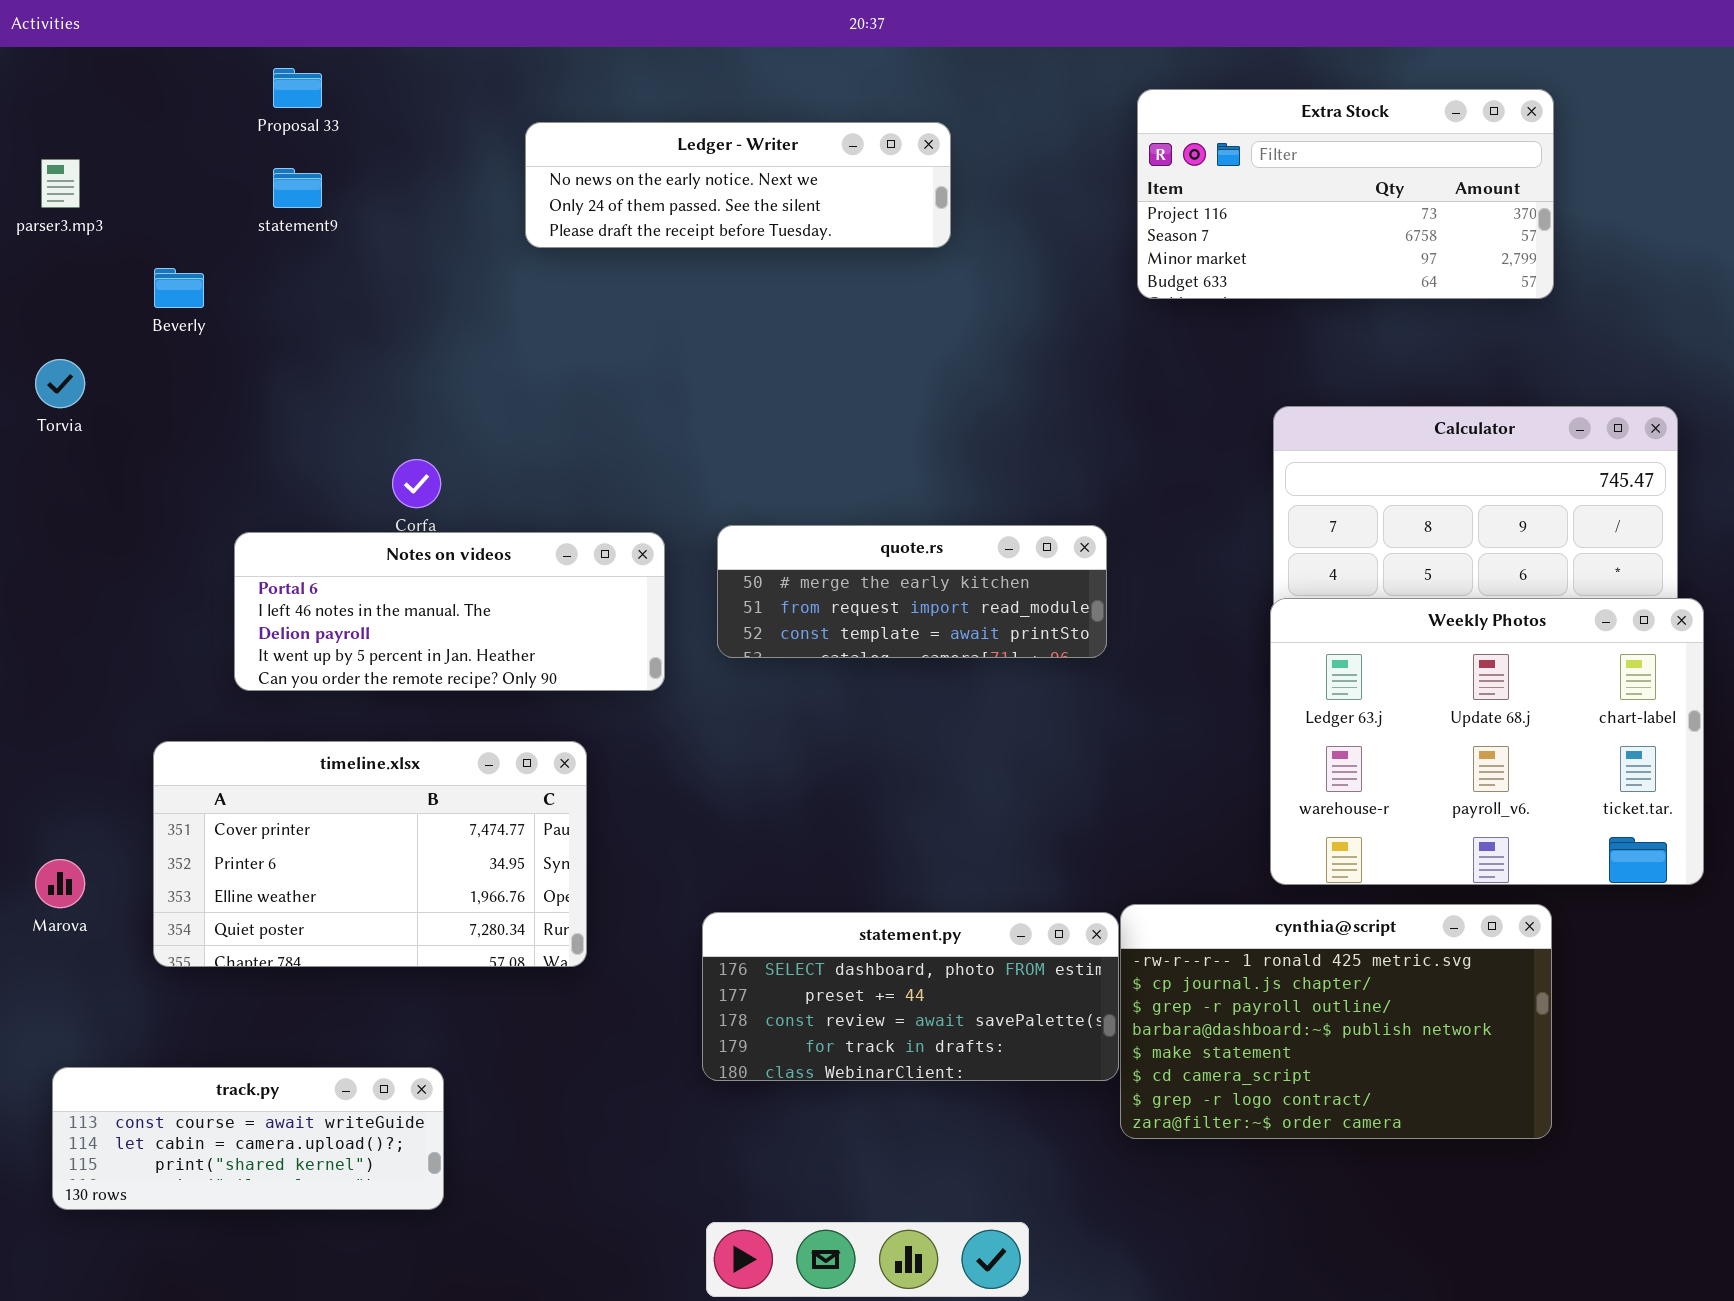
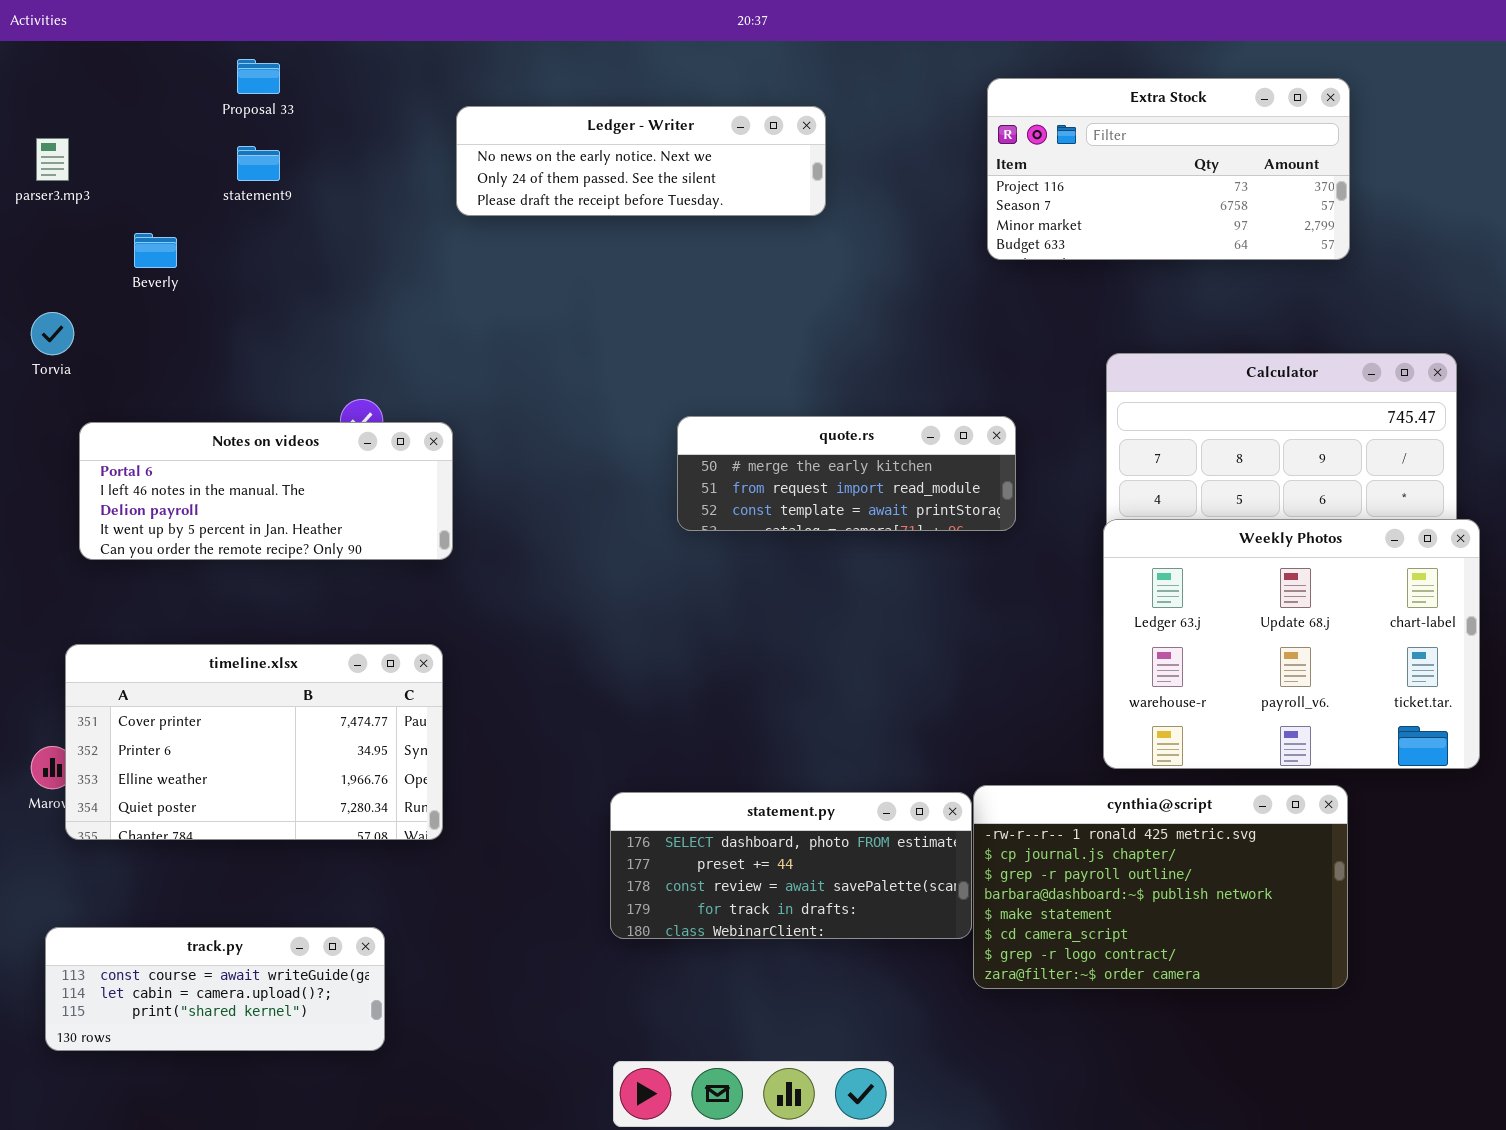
quote.rs: [717,525,1107,658] -> [677,416,1016,531], moved
Notes on videos: [234,532,665,691] -> [79,422,453,560], moved
timeline.xlsx: [153,741,587,967] -> [65,644,443,840], moved

